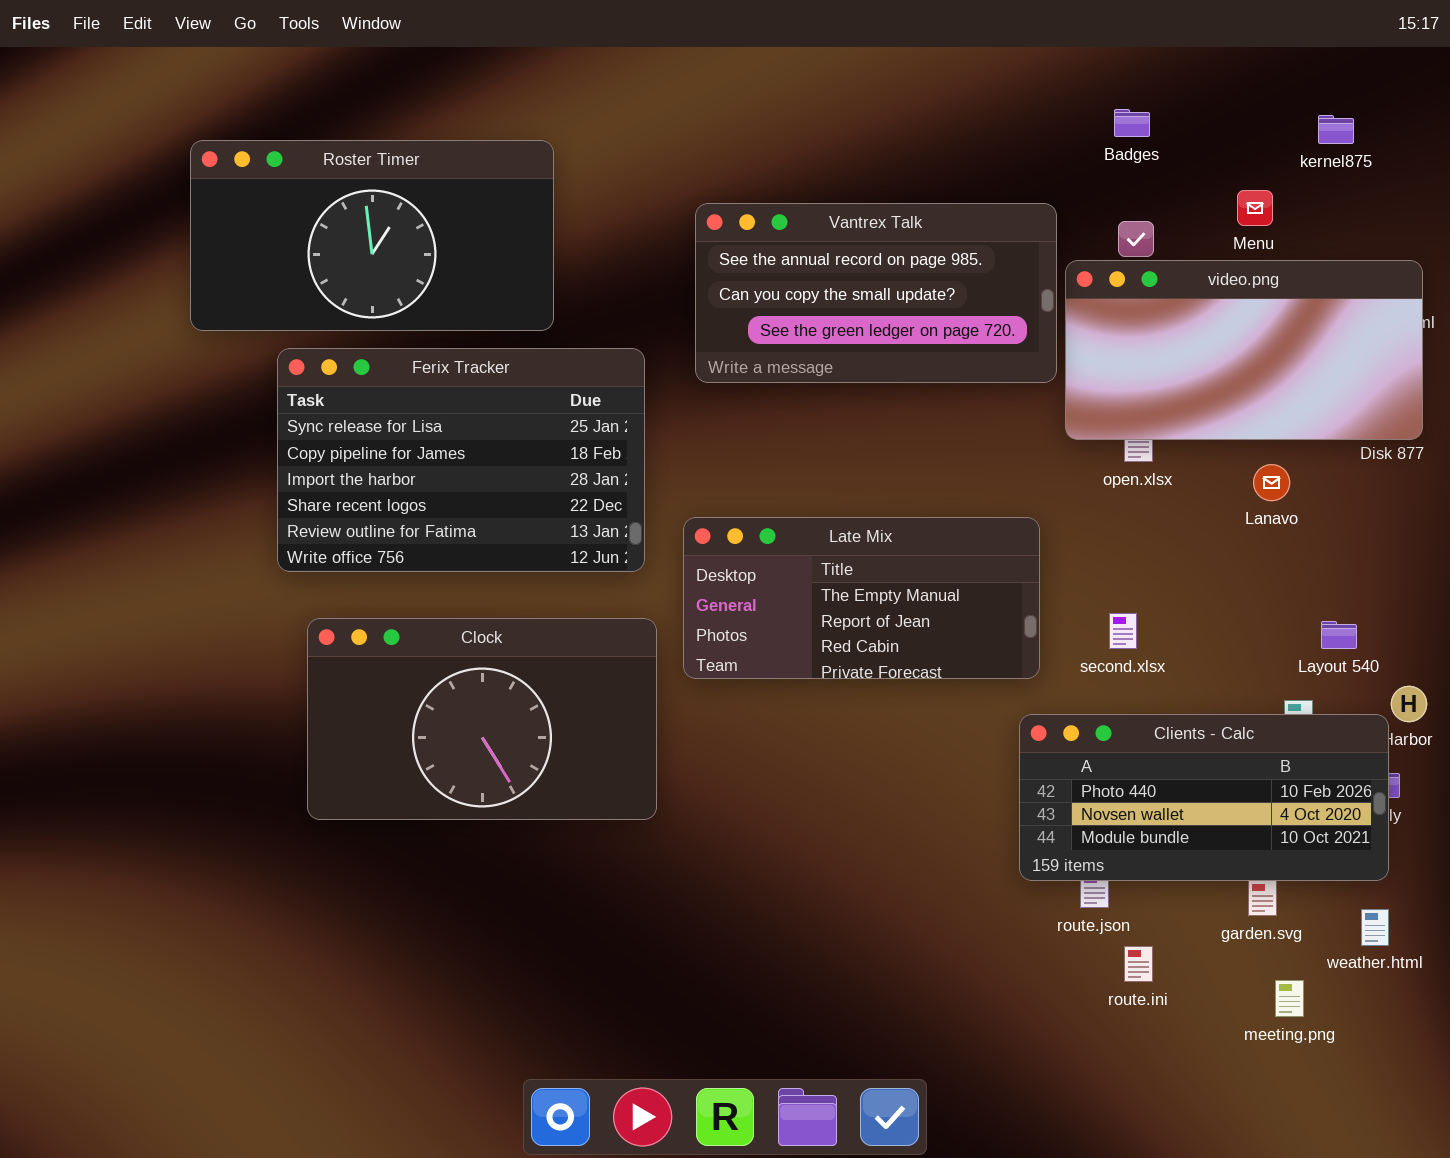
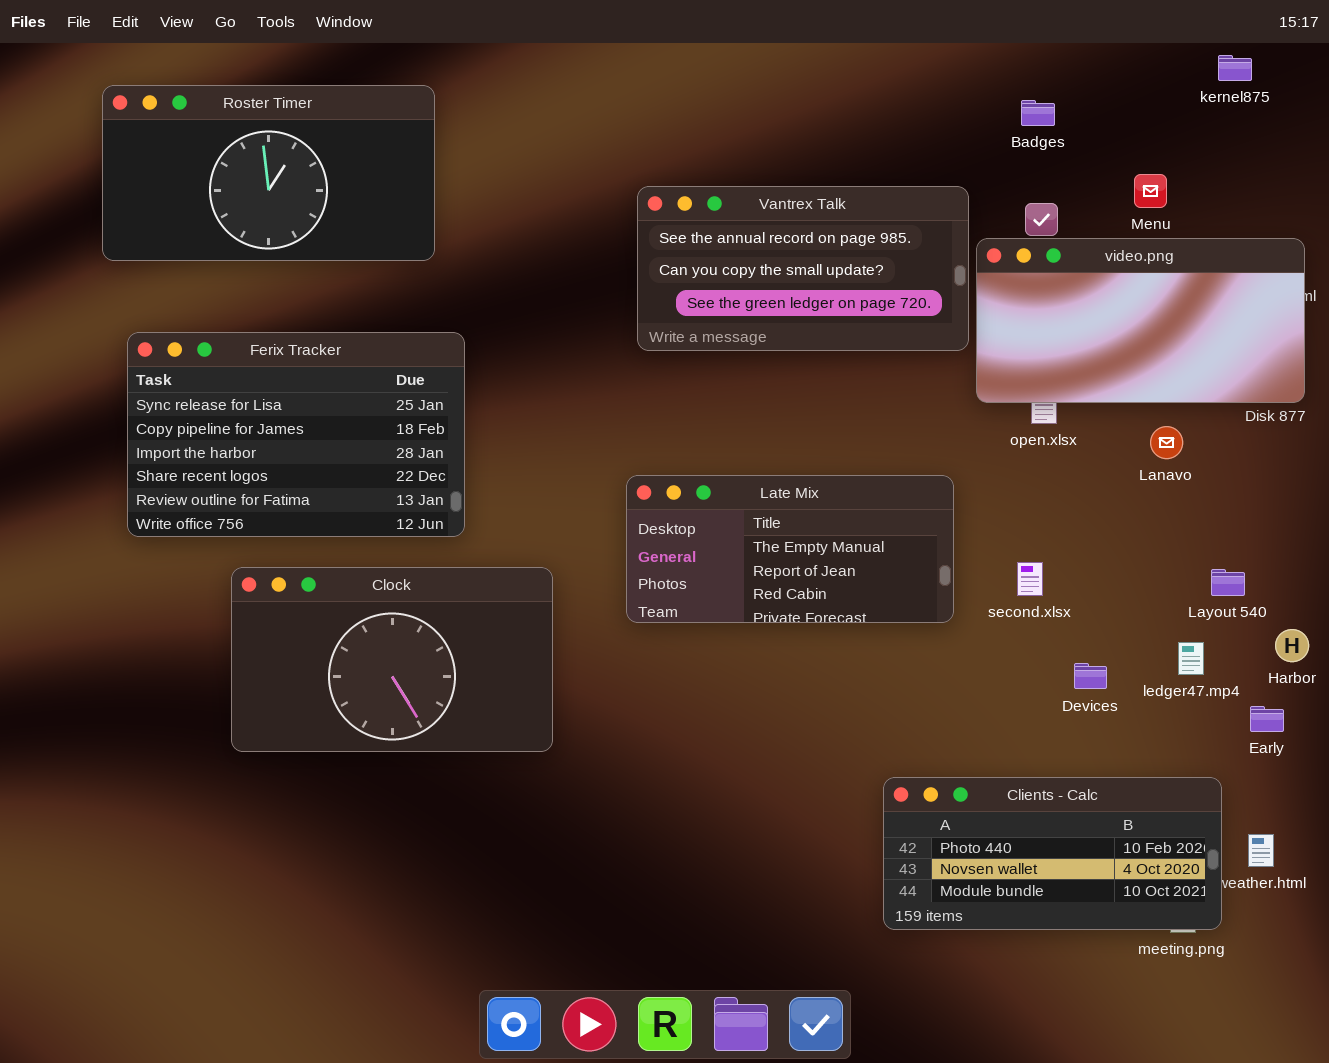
kernel875: [1318,115,1354,144] -> [1218,55,1252,81], moved
Roster Timer: [190,140,554,331] -> [102,85,435,261], moved
Ferix Tracker: [277,348,645,572] -> [127,332,465,537], moved
Clock: [307,618,657,820] -> [231,567,553,752], moved
Clients - Calc: [1019,714,1389,881] -> [883,777,1222,930], moved

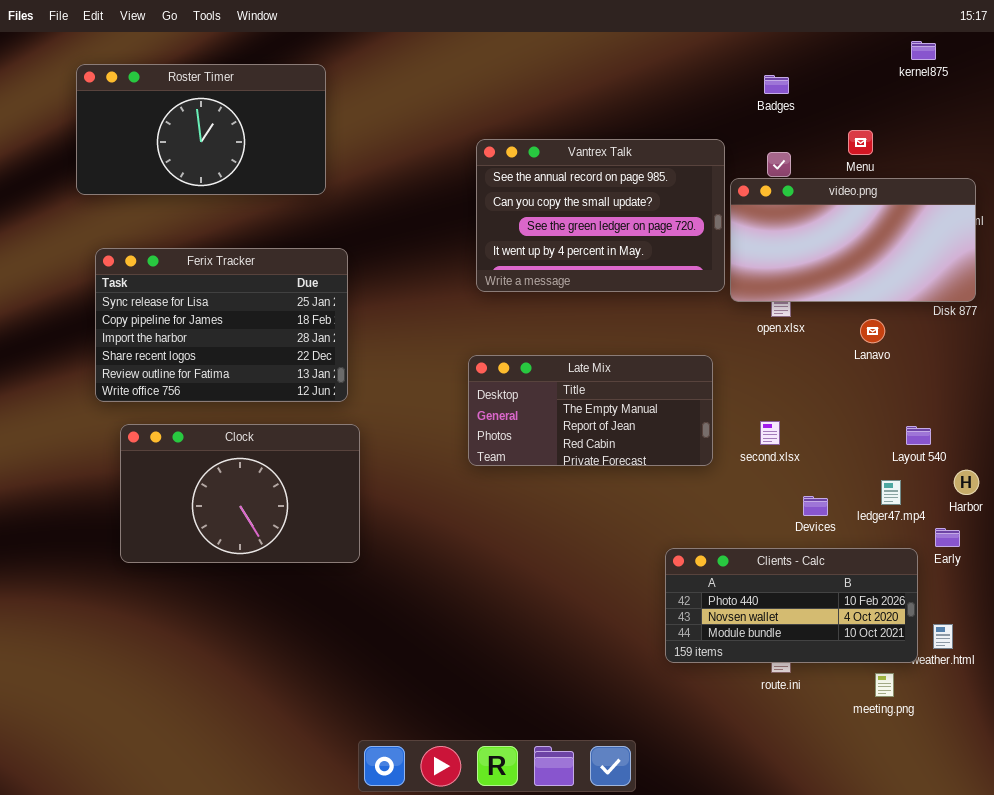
Vantrex Talk: [637,186,969,351] -> [476,139,725,292], resized
Clock: [231,567,553,752] -> [120,424,360,563], moved
Clients - Calc: [883,777,1222,930] -> [665,548,918,663], moved

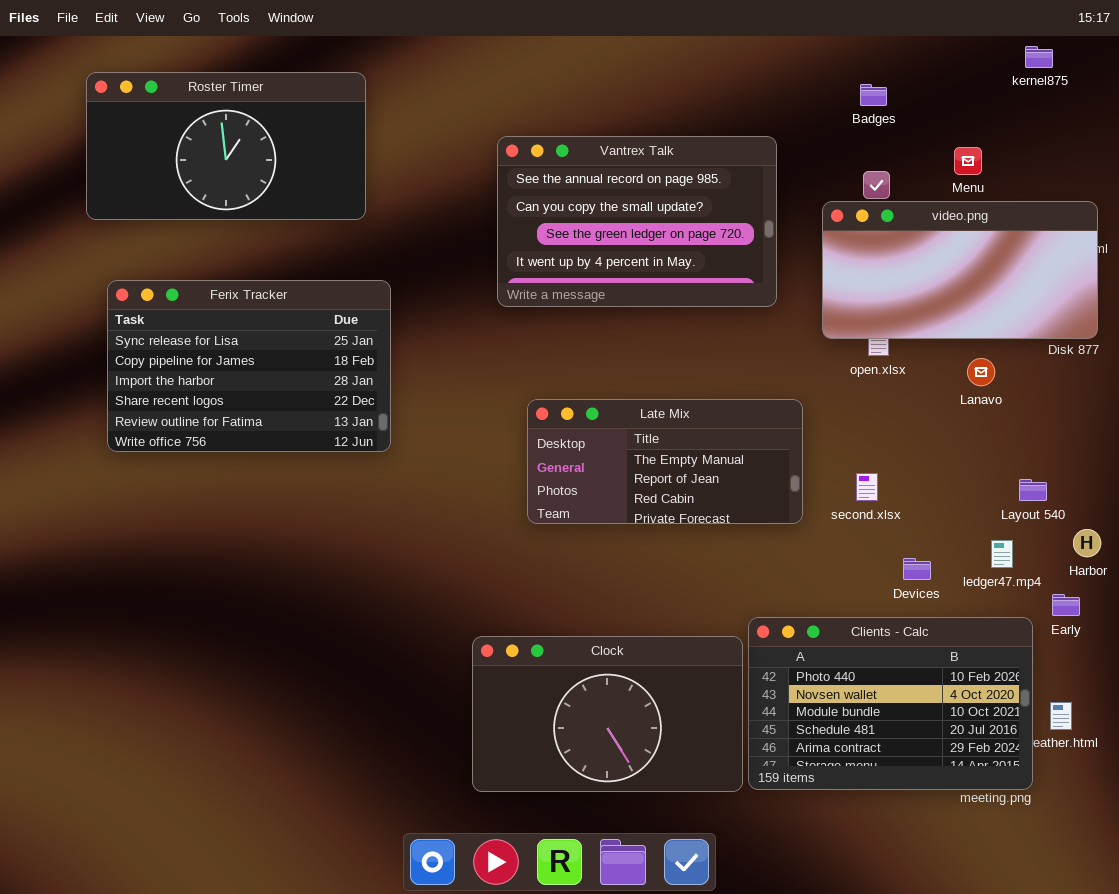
Vantrex Talk: [476,139,725,292] -> [497,136,777,307], moved
Clock: [120,424,360,563] -> [472,636,743,792], moved
Clients - Calc: [665,548,918,663] -> [748,617,1033,790], resized

